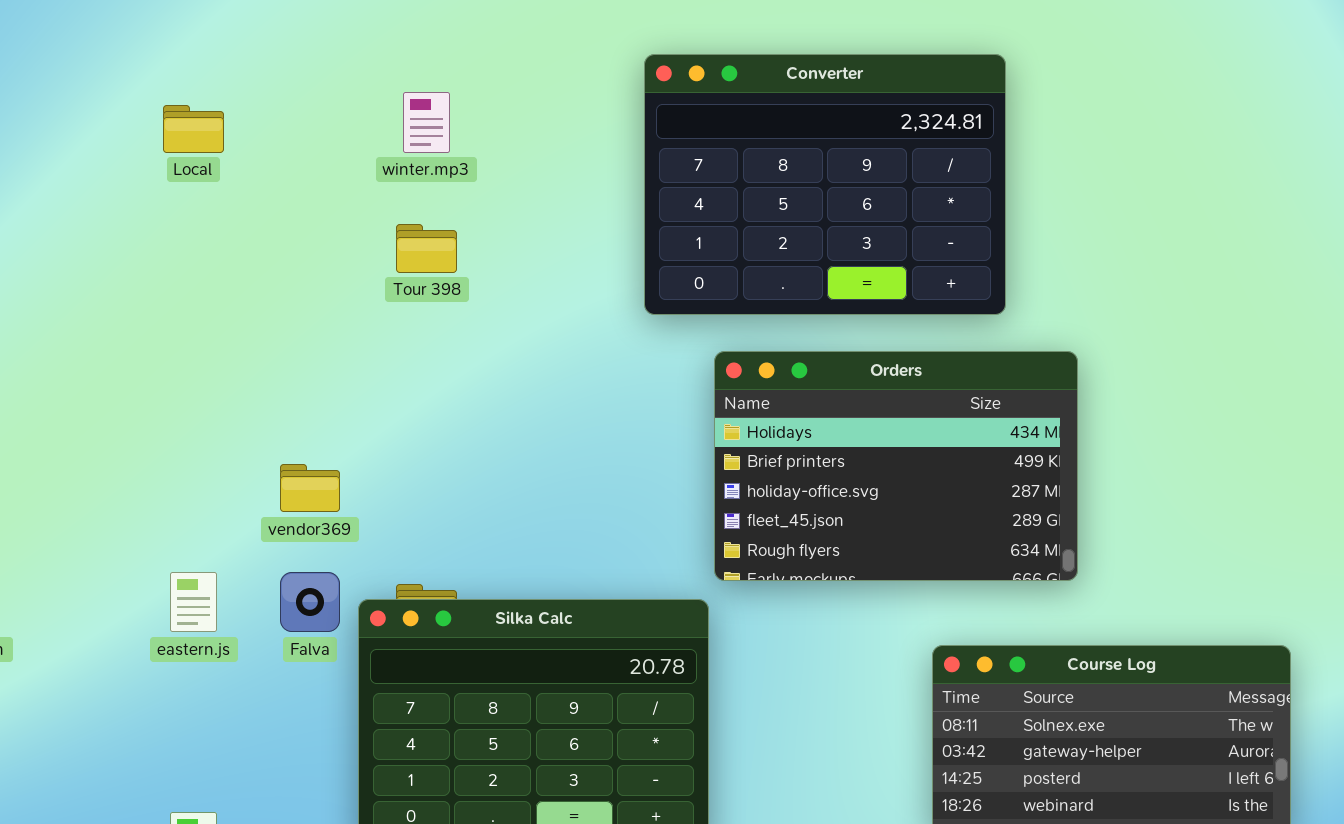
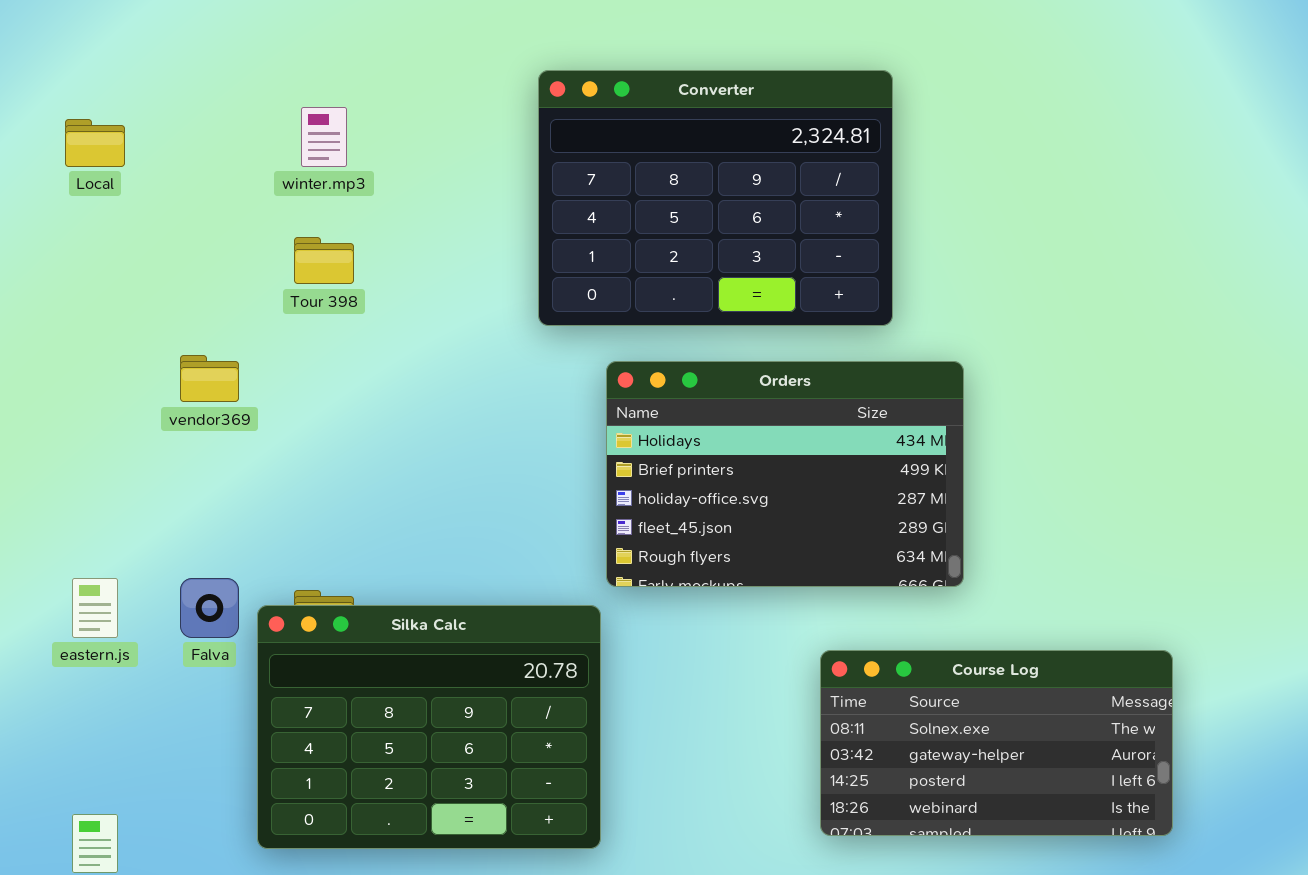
vendor369: [280,464,340,512] -> [180,355,239,402], moved

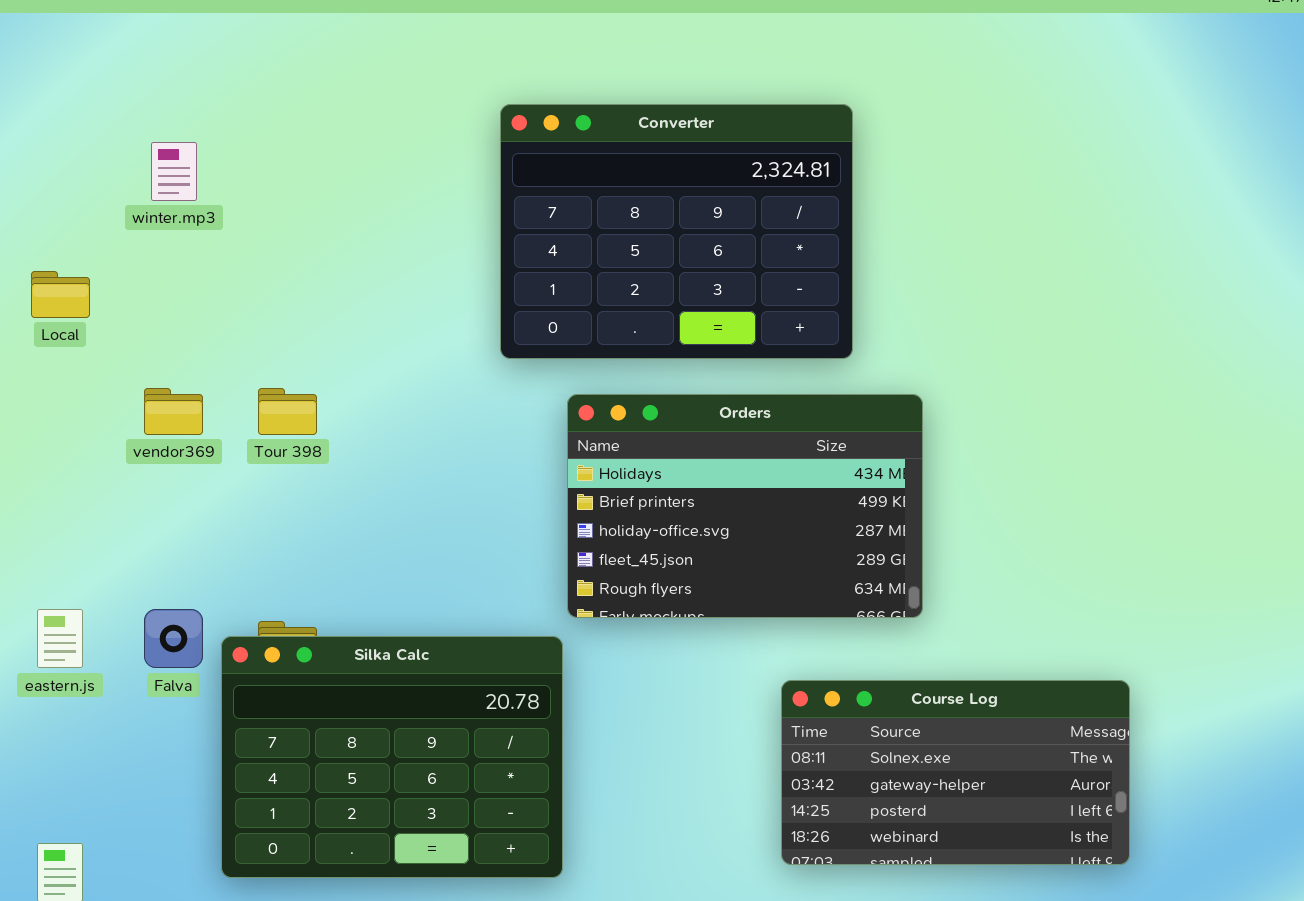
winter.mp3: [301,107,347,167] -> [151,142,197,201], moved
Local: [65,119,125,167] -> [31,271,90,318], moved
Tour 398: [294,237,354,284] -> [258,388,317,435], moved

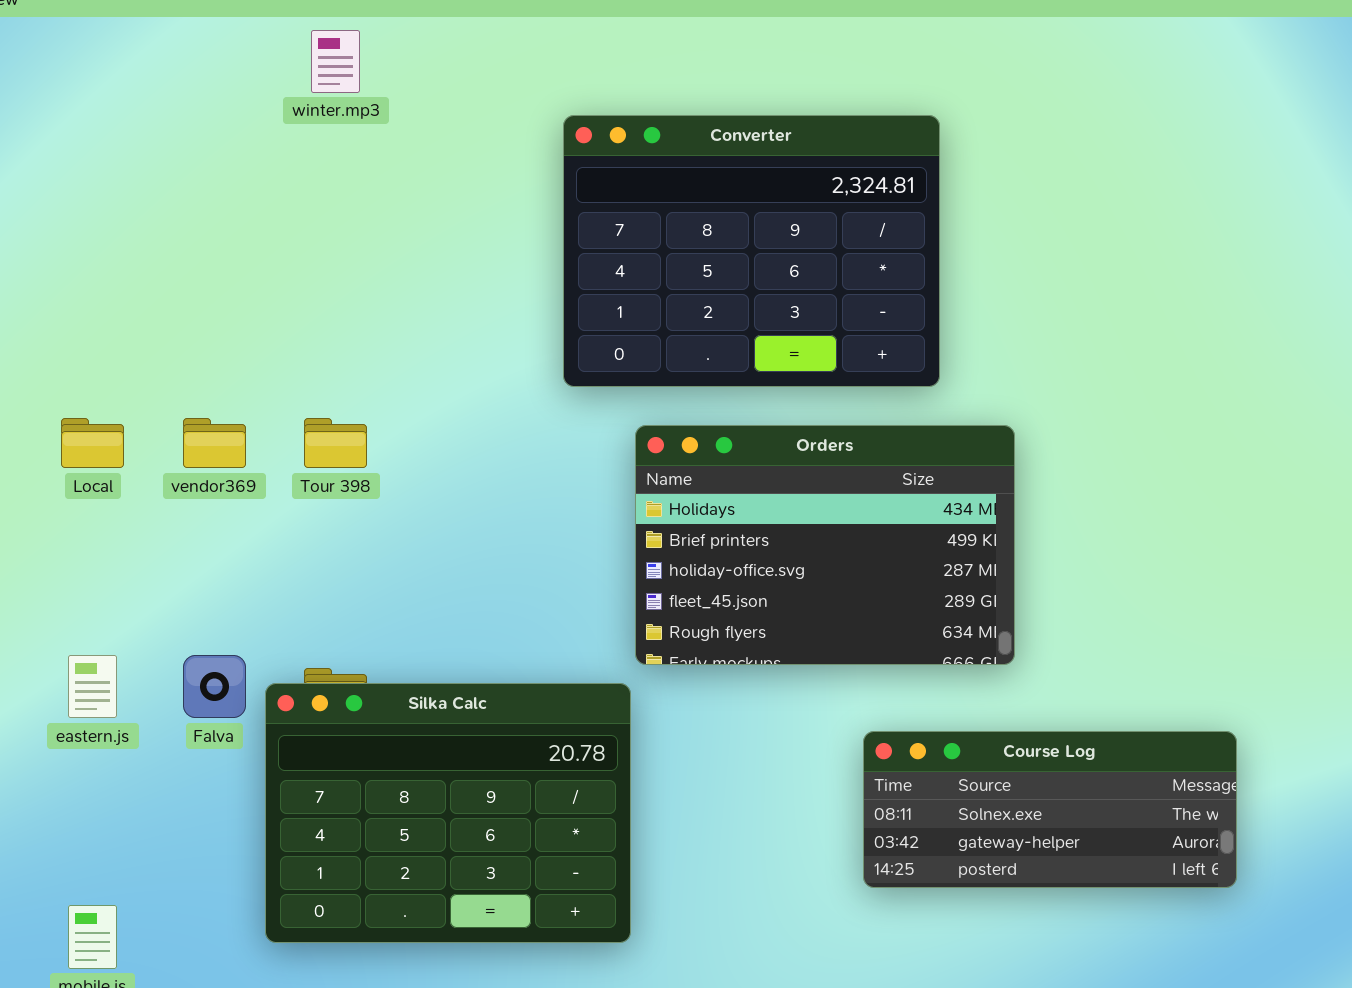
winter.mp3: [151,142,197,201] -> [311,30,360,93], moved
Local: [31,271,90,318] -> [61,418,124,468], moved
Course Log: [781,680,1130,865] -> [863,731,1237,888], resized

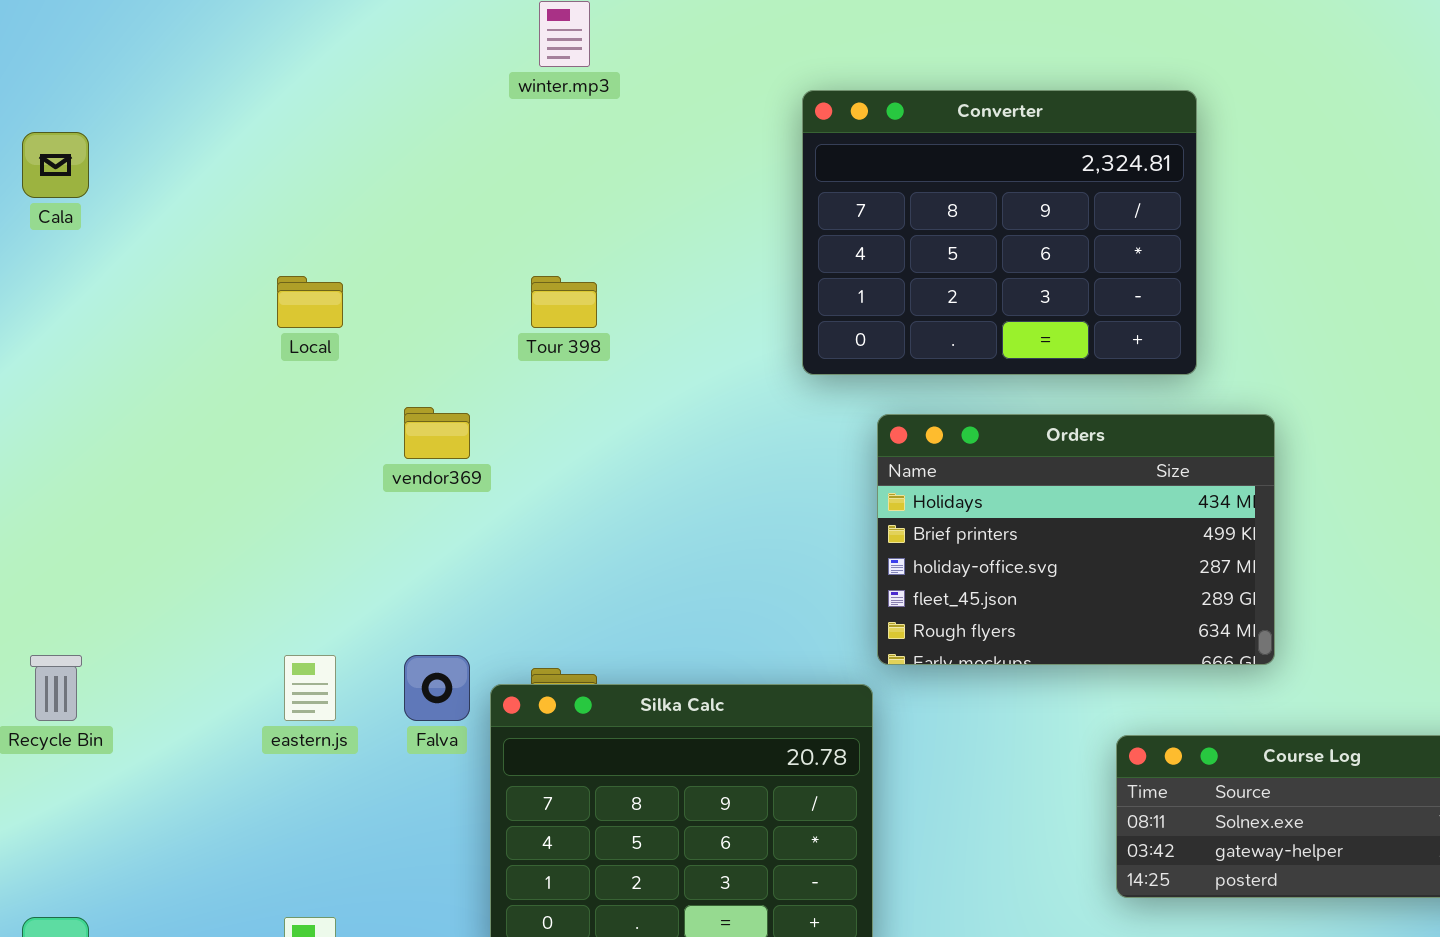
Local: [61,418,124,468] -> [277,276,343,328], moved
Tour 398: [304,418,367,468] -> [531,276,597,328], moved

